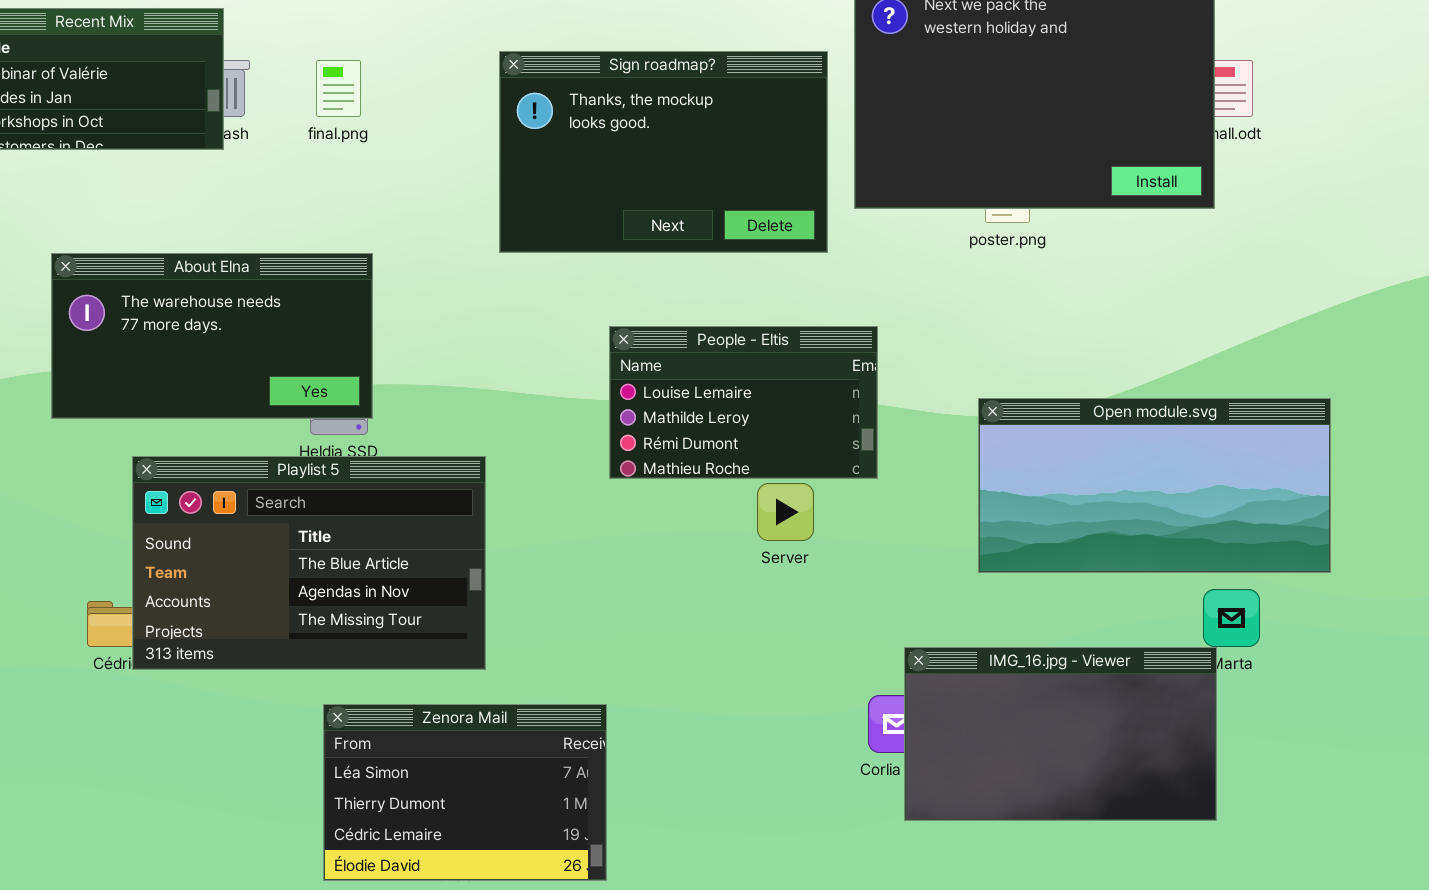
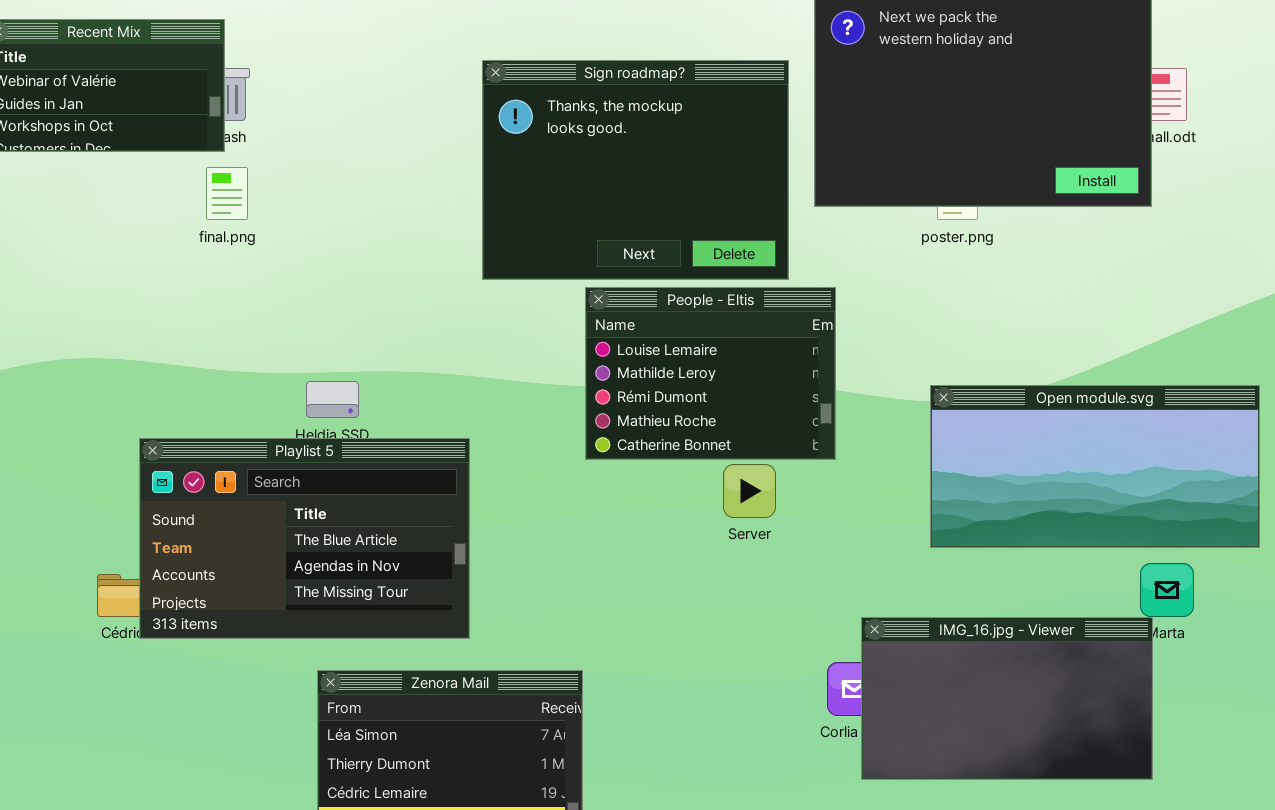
Sign roadmap?: [499,51,828,253] -> [482,60,789,280], resized
final.png: [316,60,361,117] -> [206,167,248,220], moved
About Elna: [51,253,373,419] -> none, closed
People - Eltis: [609,326,878,479] -> [585,287,836,460], resized

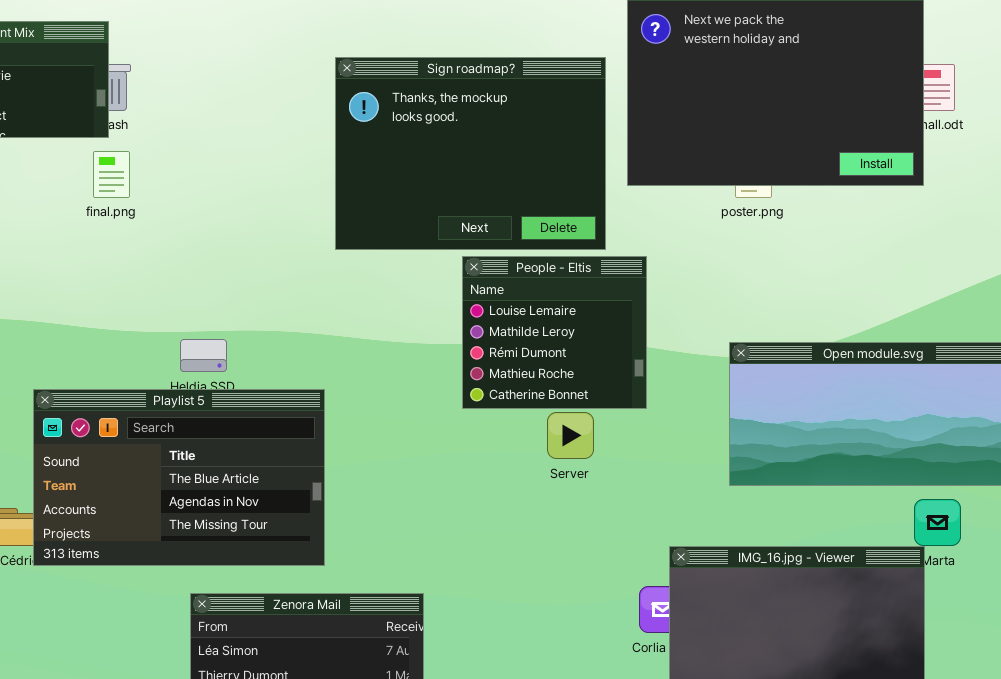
People - Eltis: [585,287,836,460] -> [462,256,647,409], resized

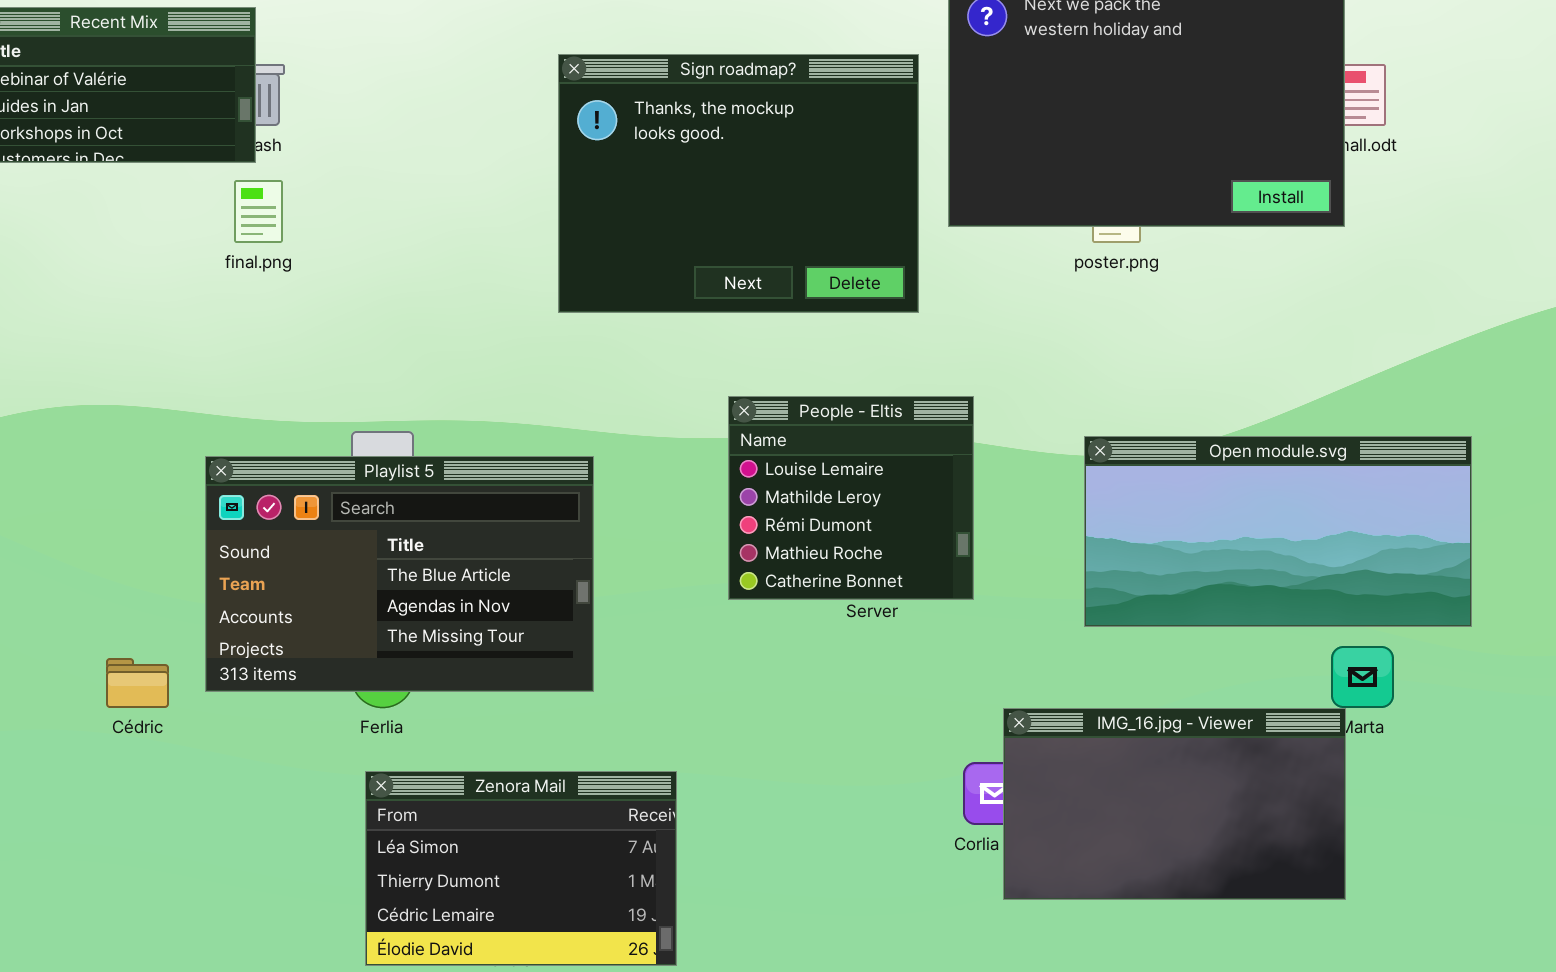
People - Eltis: [462,256,647,409] -> [728,396,974,600], moved
Playlist 5: [33,389,325,566] -> [205,456,594,692], moved

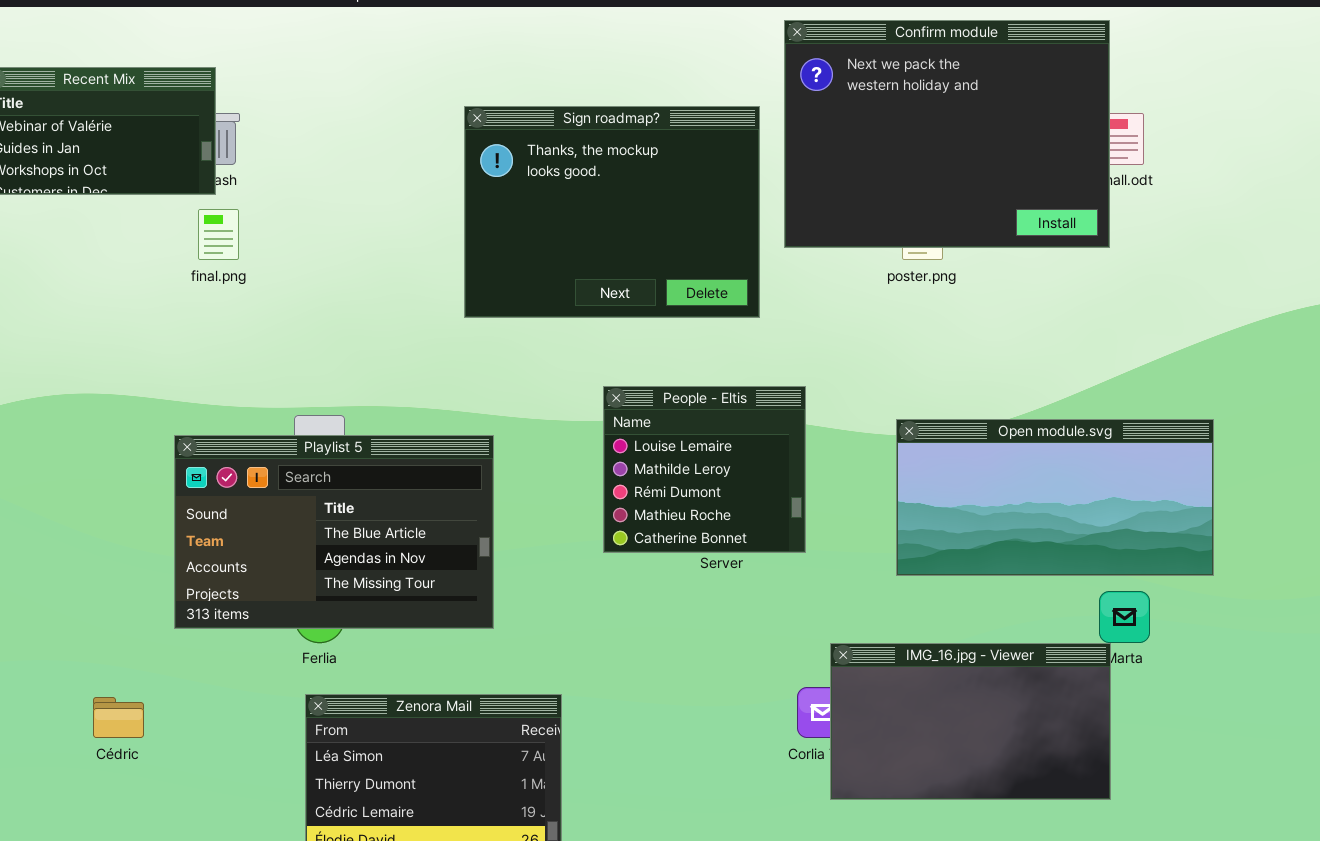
Cédric: [106,658,169,708] -> [93,697,144,738], moved

